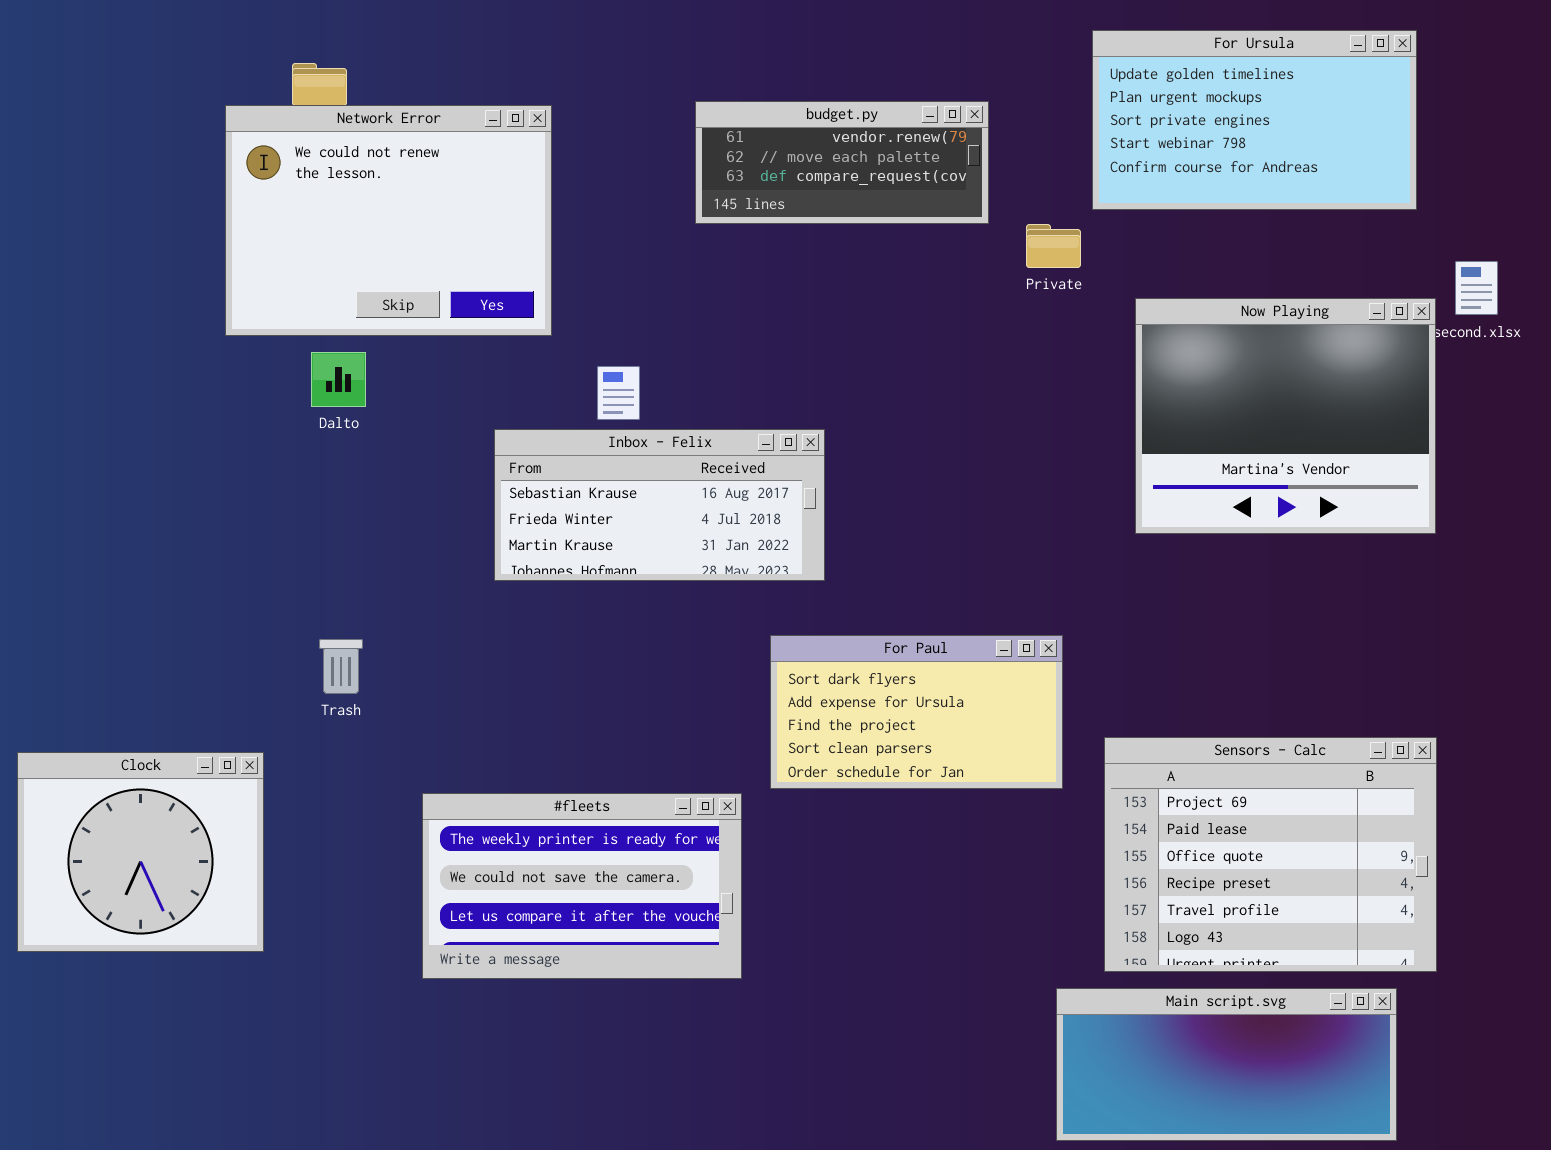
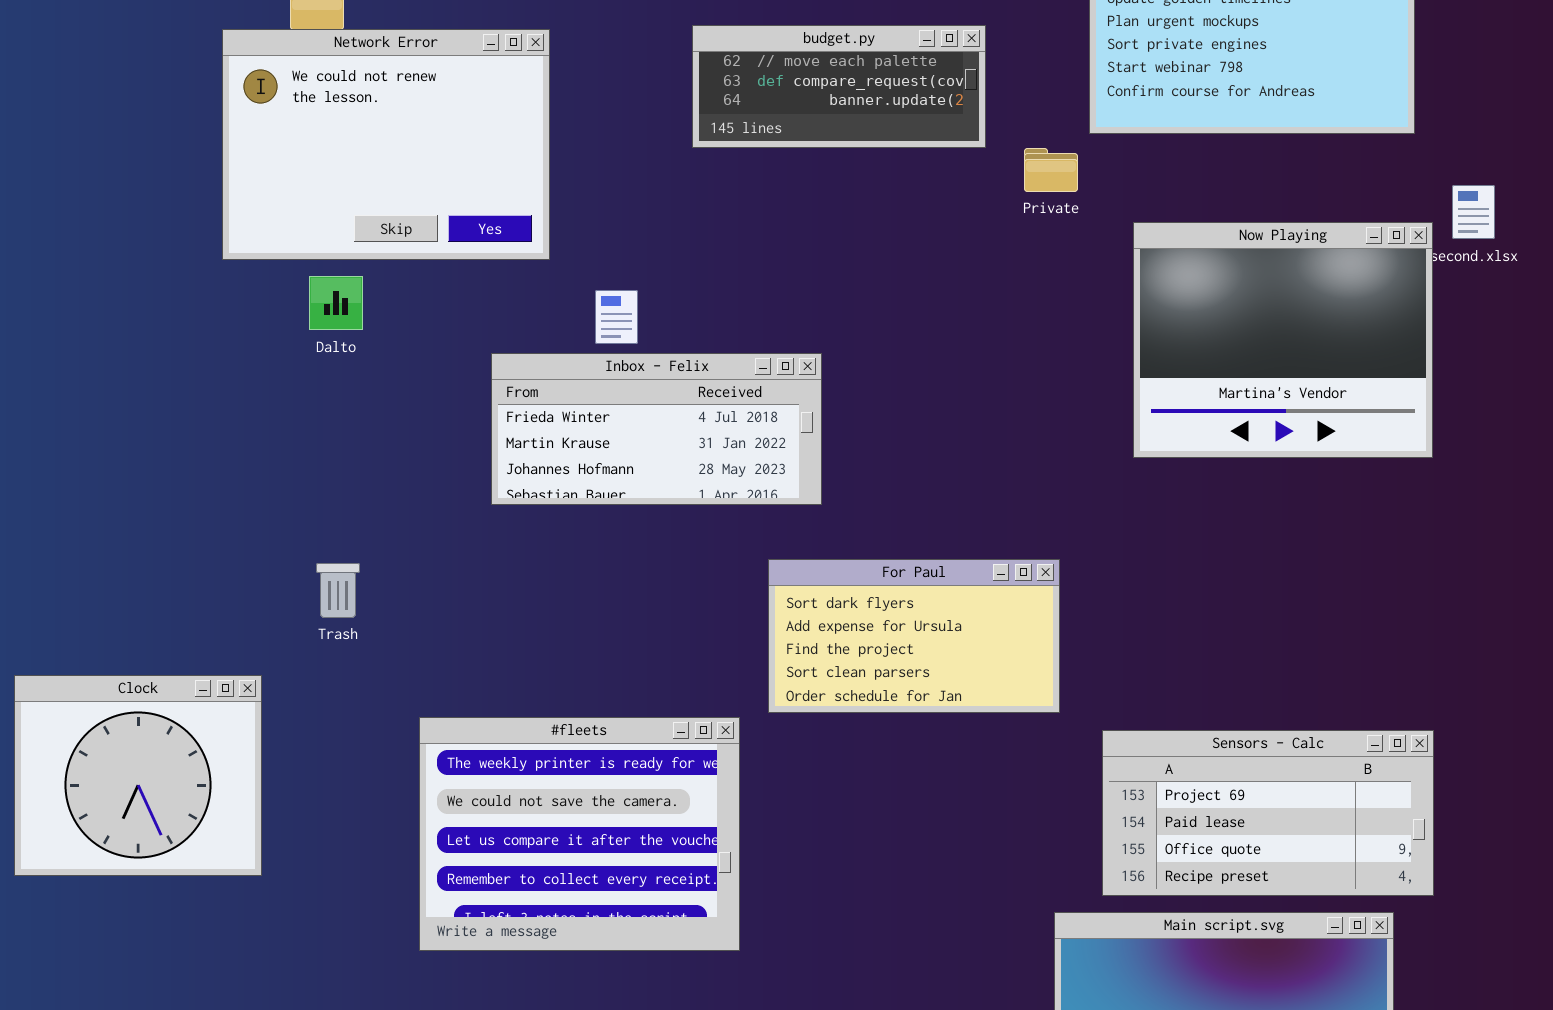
budget.py: [695,101,989,224] -> [692,25,986,148], scrolled down 1 row
Inbox - Felix: [494,429,825,581] -> [491,353,822,505], scrolled down 1 row
Sensors - Calc: [1104,737,1437,972] -> [1102,730,1434,896], resized
#fleets: [422,793,742,979] -> [419,717,740,951], resized

